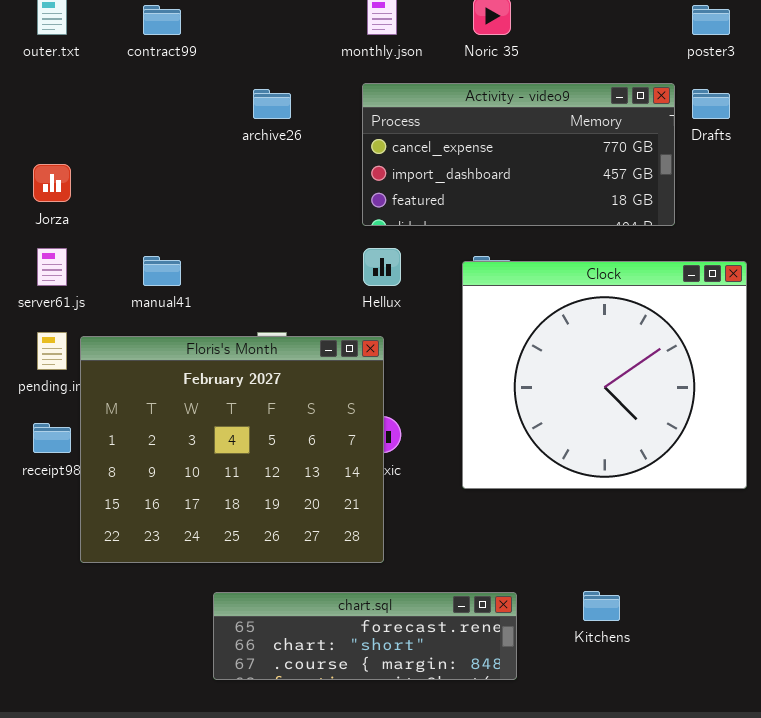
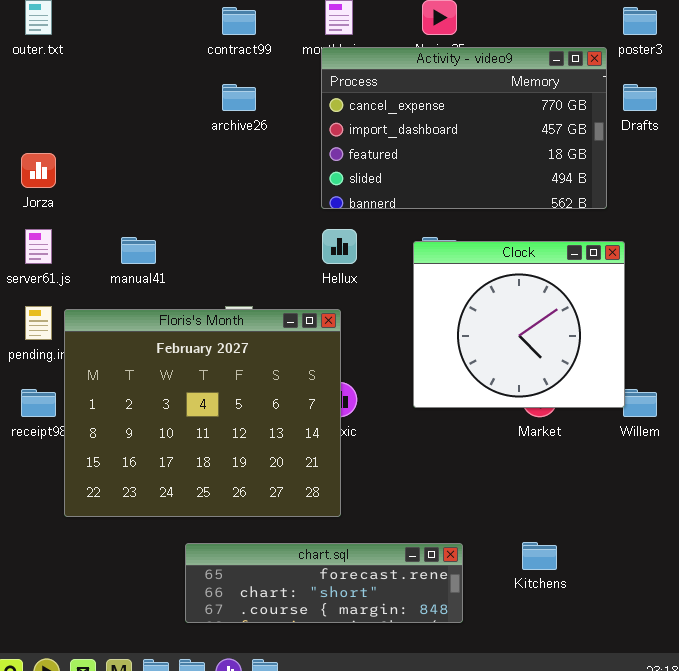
contract99: [143,5,181,35] -> [222,7,256,35], moved
Activity - video9: [362,83,675,226] -> [321,47,607,209], resized
Clock: [462,261,747,489] -> [413,241,625,408], resized

